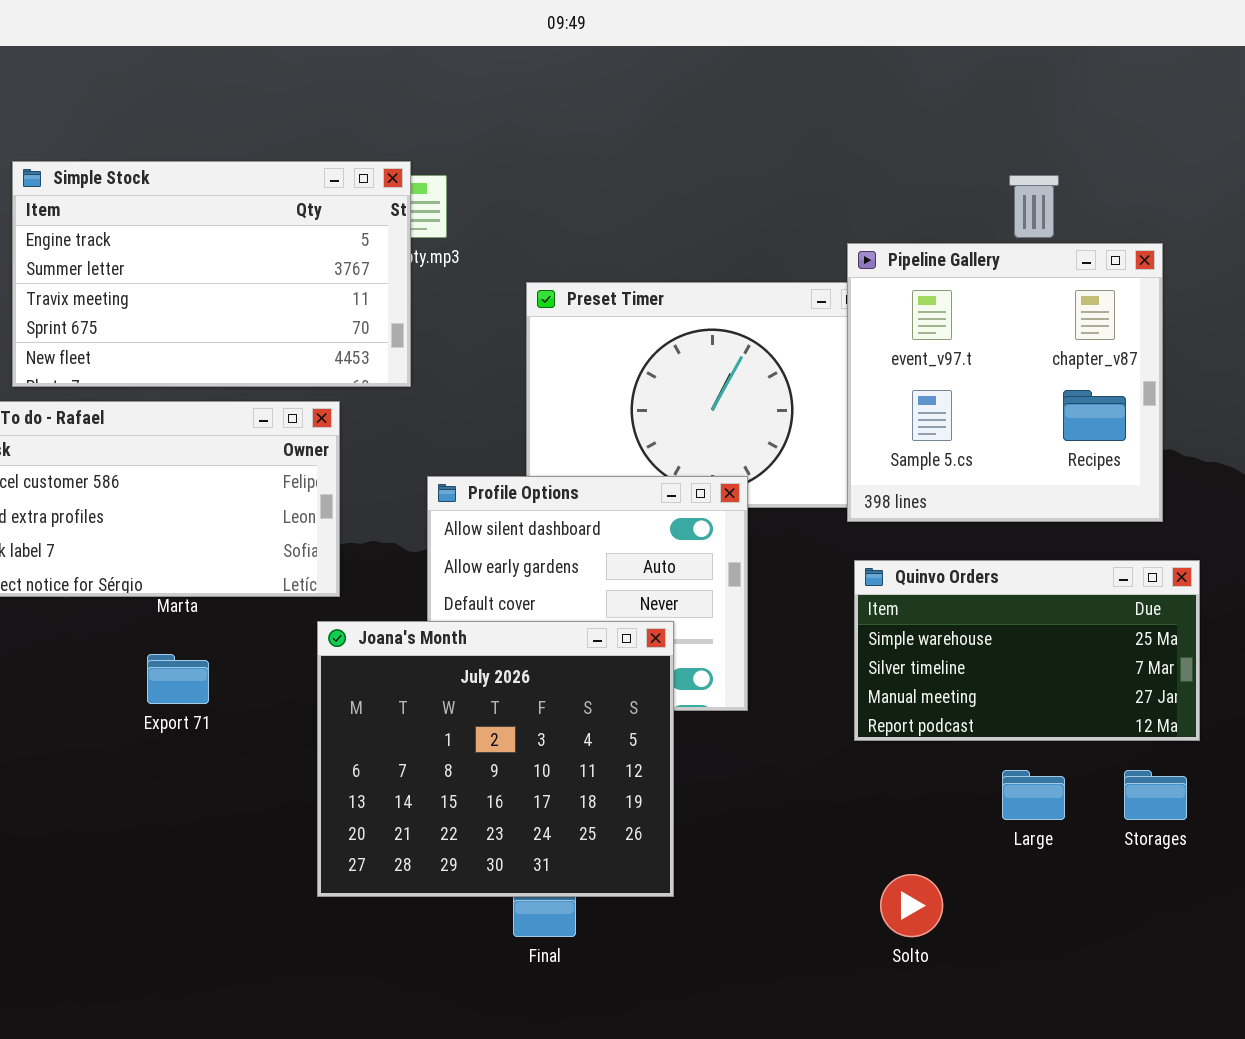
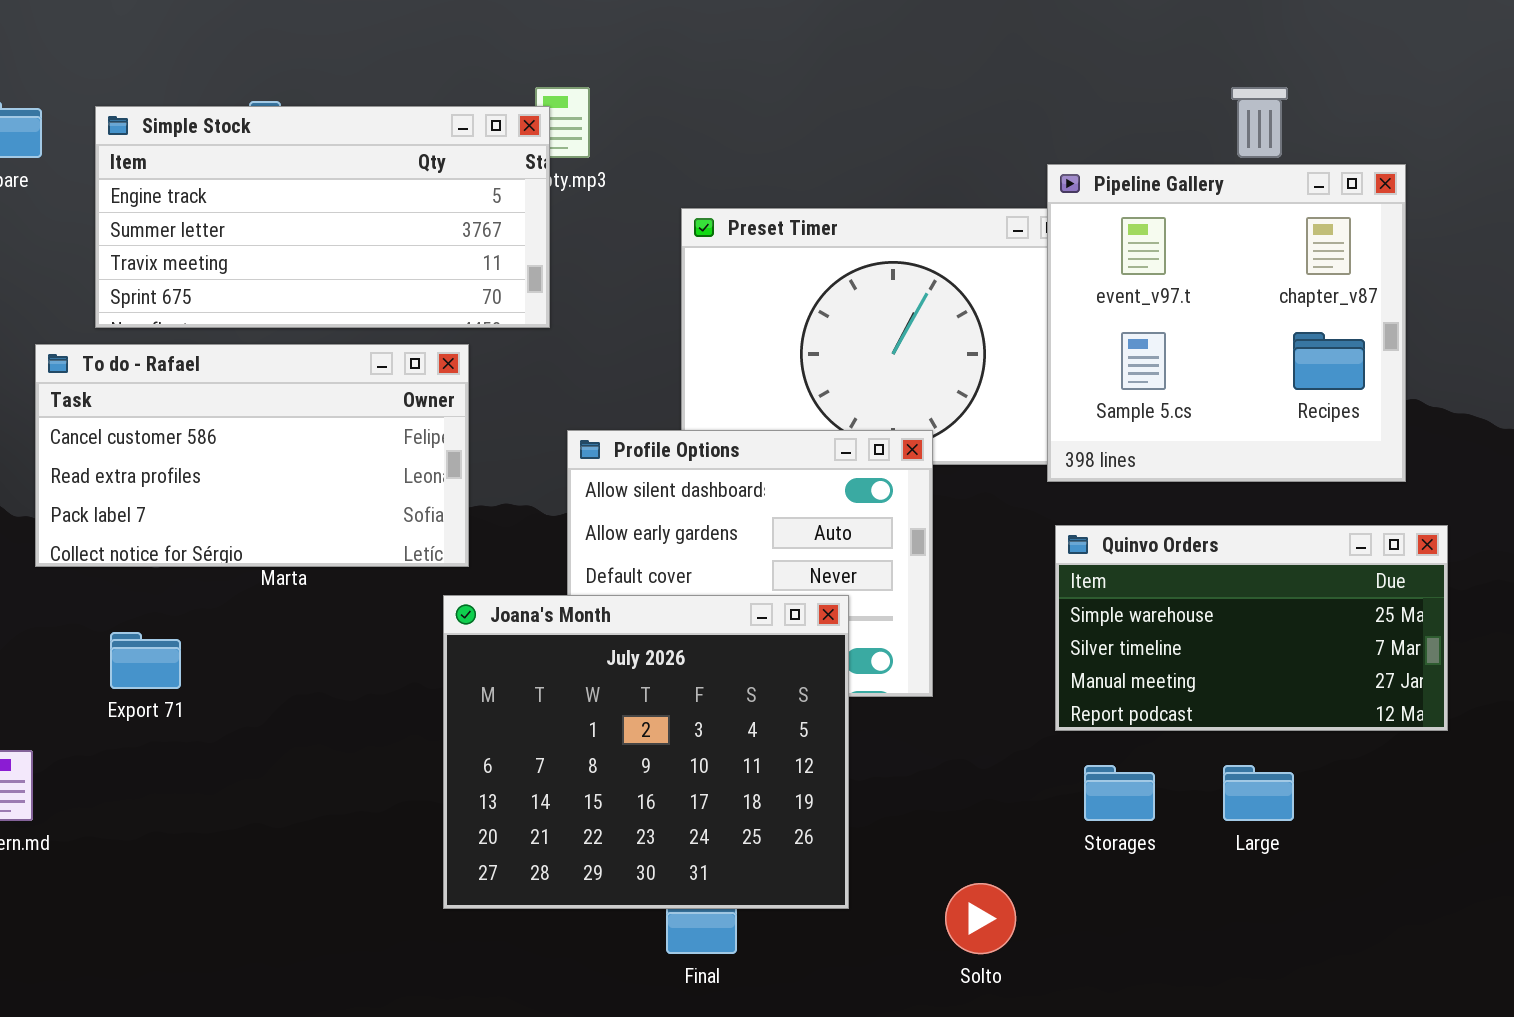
Simple Stock: [12,161,411,387] -> [95,106,550,328], resized
Export 71: [147,654,209,704] -> [110,632,181,689], moved
Storages: [1124,770,1187,820] -> [1084,765,1155,821], moved
Solto: [880,874,943,937] -> [945,883,1016,954], moved

